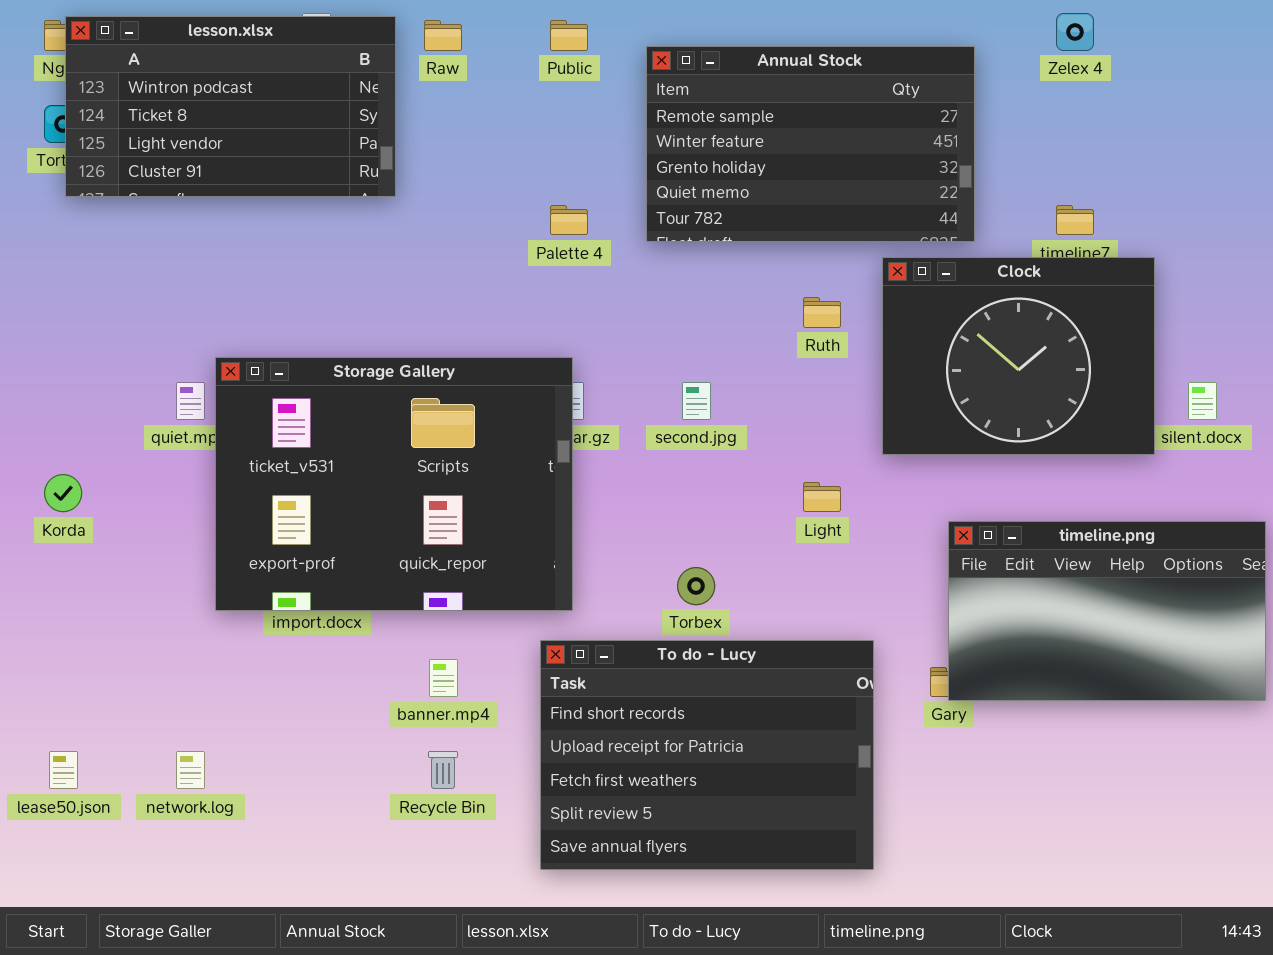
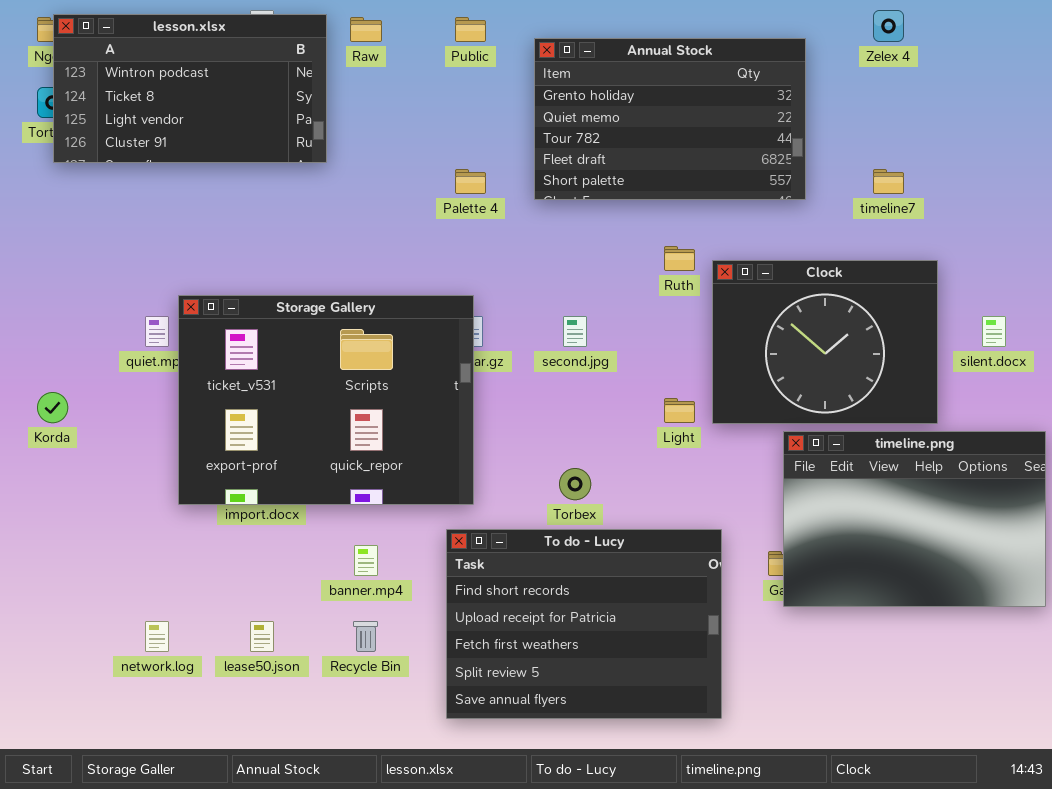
Annual Stock: [646,46,975,242] -> [534,38,806,200], scrolled down 2 rows
Clock: [882,257,1155,455] -> [712,260,938,424], moved
timeline.png: [948,521,1266,701] -> [783,431,1046,607], resized
lease50.json: [49,751,78,789] -> [250,621,274,652], moved

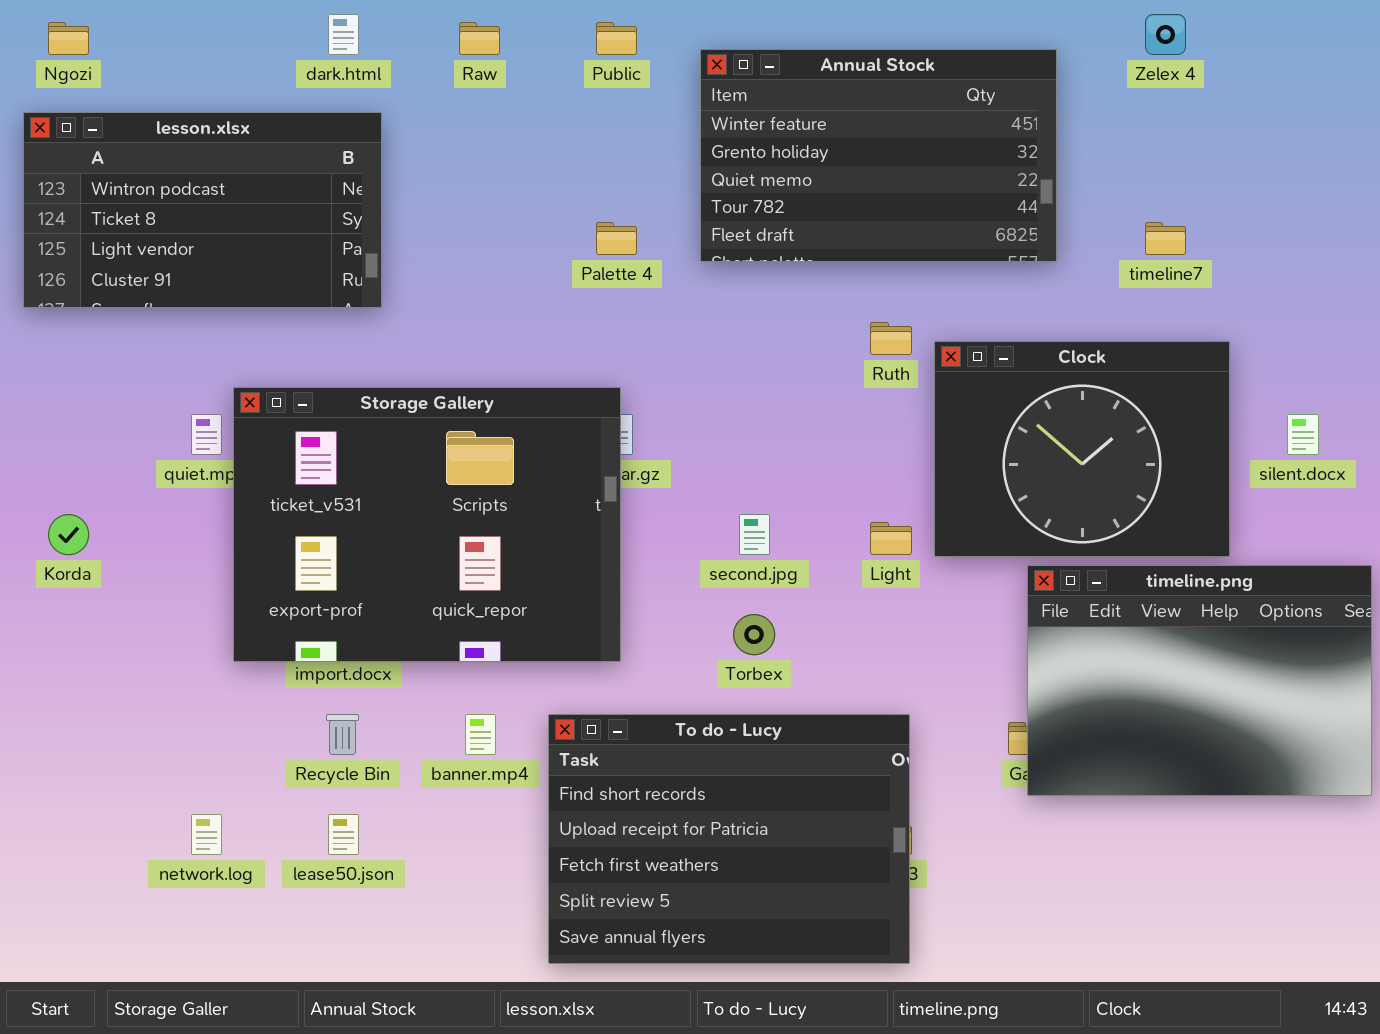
lesson.xlsx: [53,14,327,163] -> [23,112,382,308], moved
Annual Stock: [534,38,806,200] -> [700,49,1057,262], scrolled up 1 row
second.jpg: [563,316,587,347] -> [739,514,770,555], moved
To do - Lucy: [446,529,722,719] -> [548,714,910,964], moved
Recycle Bin: [353,621,378,652] -> [326,714,359,755], moved

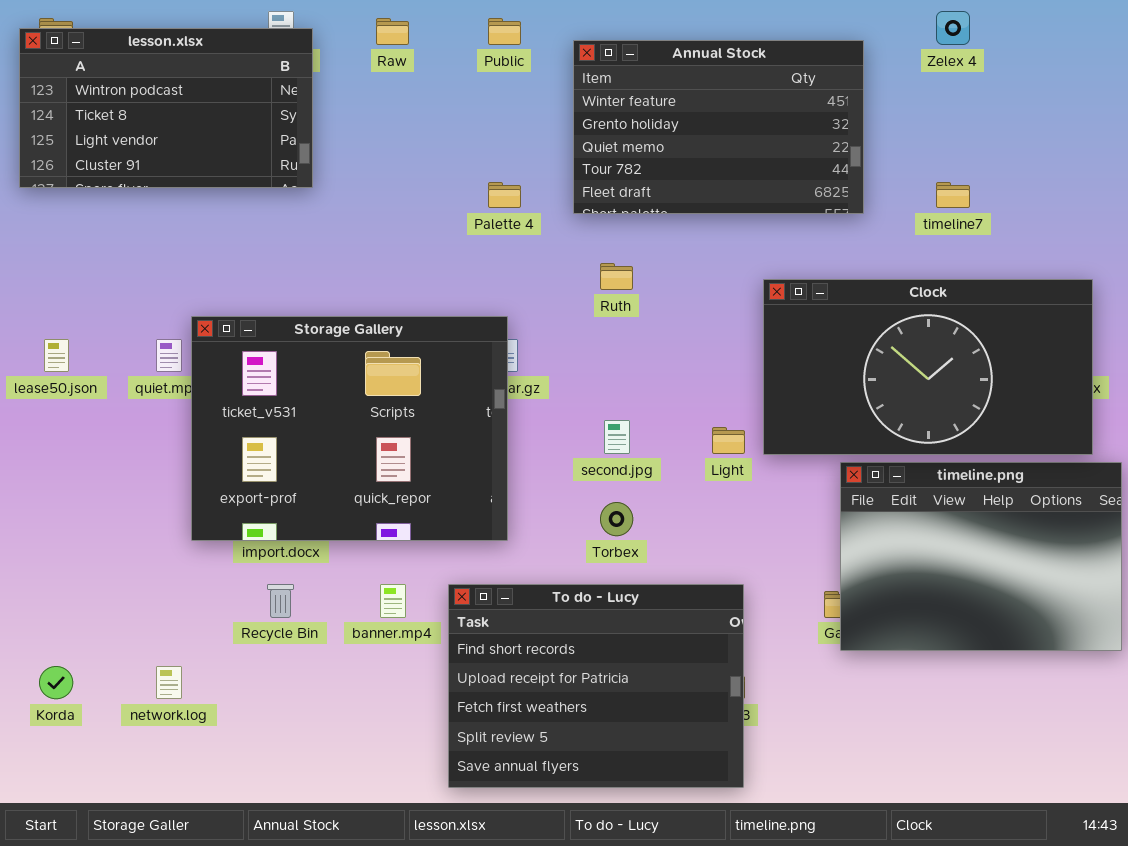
lesson.xlsx: [23,112,382,308] -> [19,28,313,188], moved
Ruth: [870,322,912,355] -> [600,263,633,290], moved
Clock: [934,341,1230,557] -> [763,279,1093,455], resized
Korda: [48,514,89,555] -> [39,666,73,699], moved
lease50.json: [328,814,359,855] -> [44,339,69,372], moved

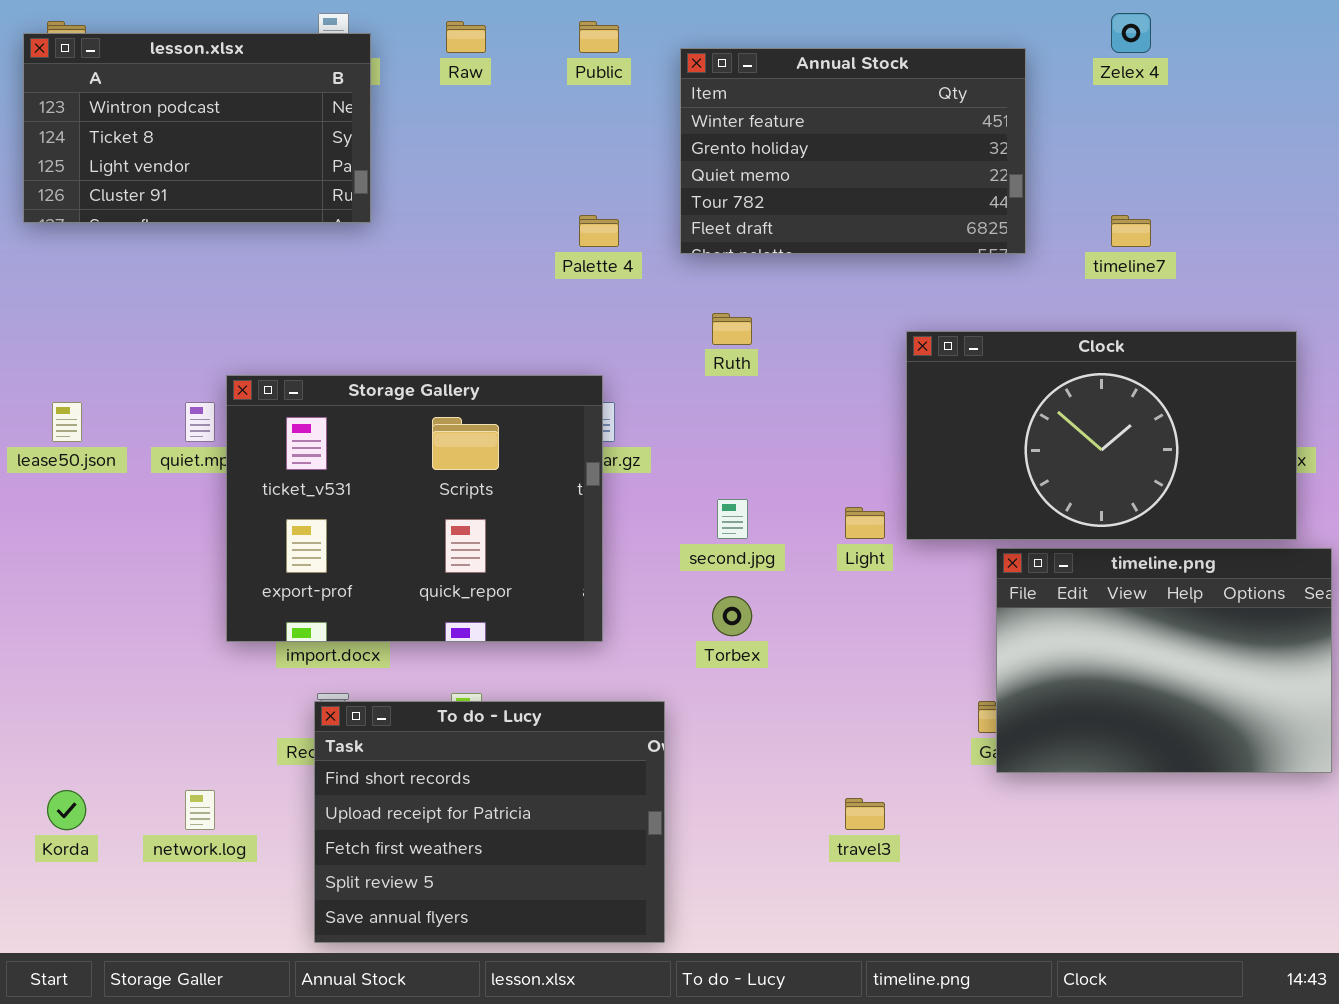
To do - Lucy: [448,584,744,788] -> [314,701,665,943], moved

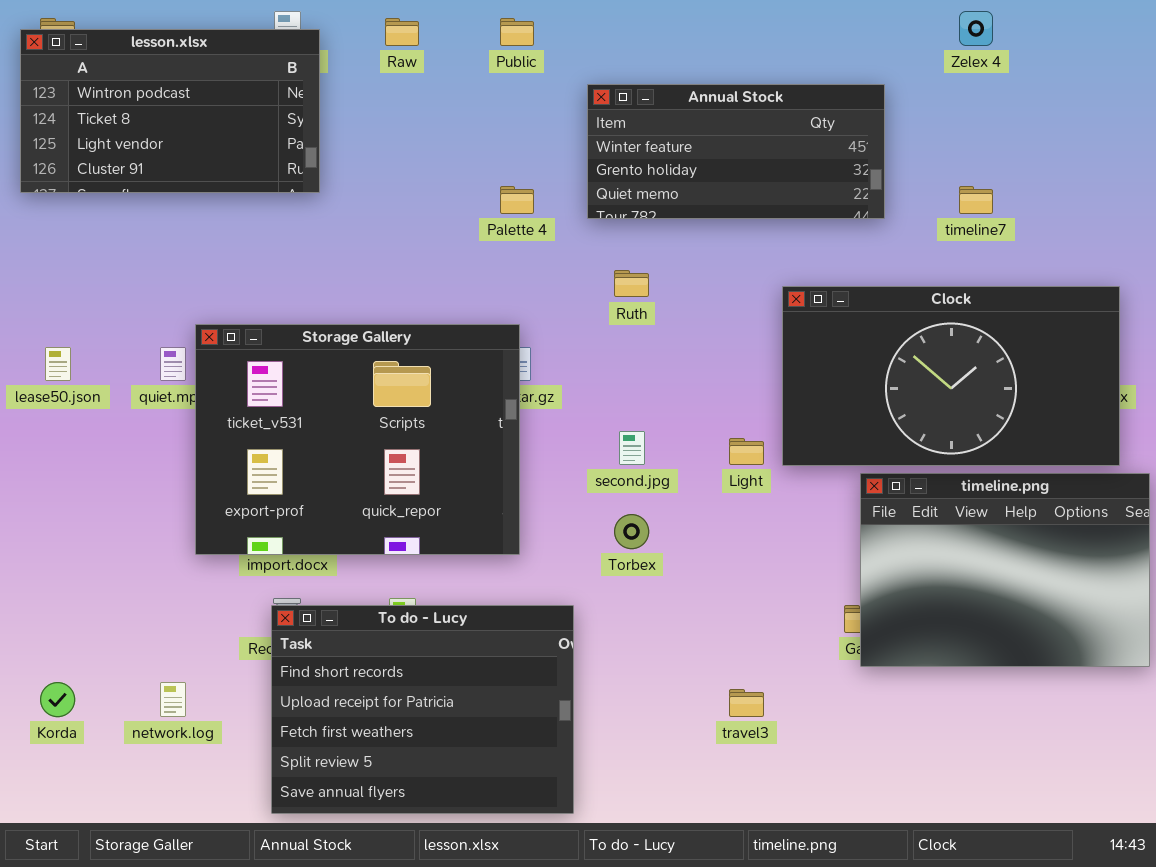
Annual Stock: [680,48,1026,254] -> [587,84,885,219], resized

